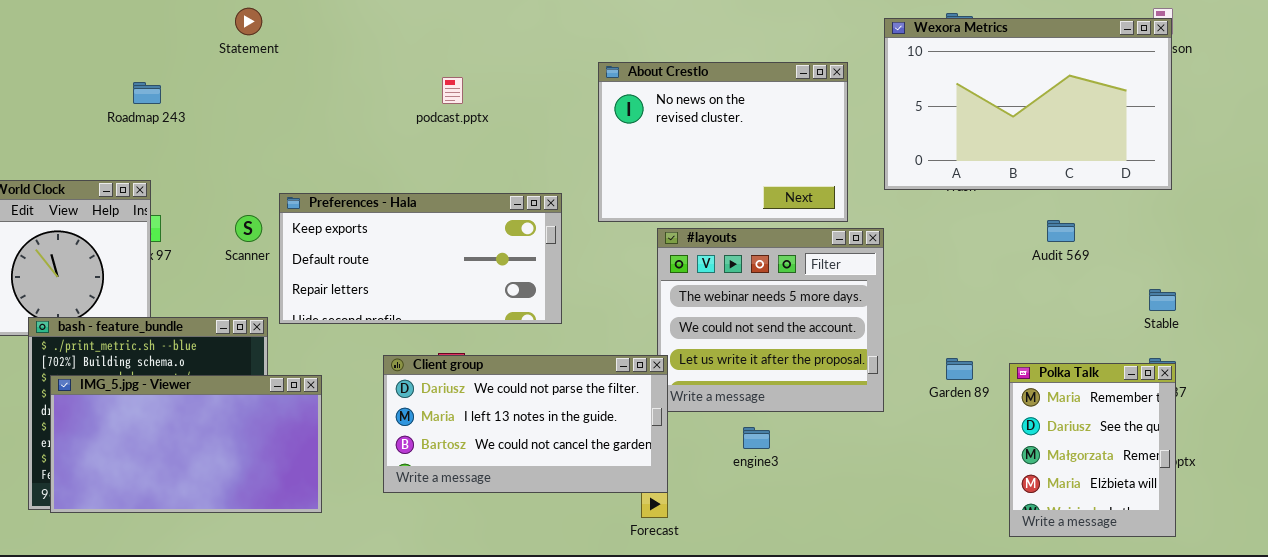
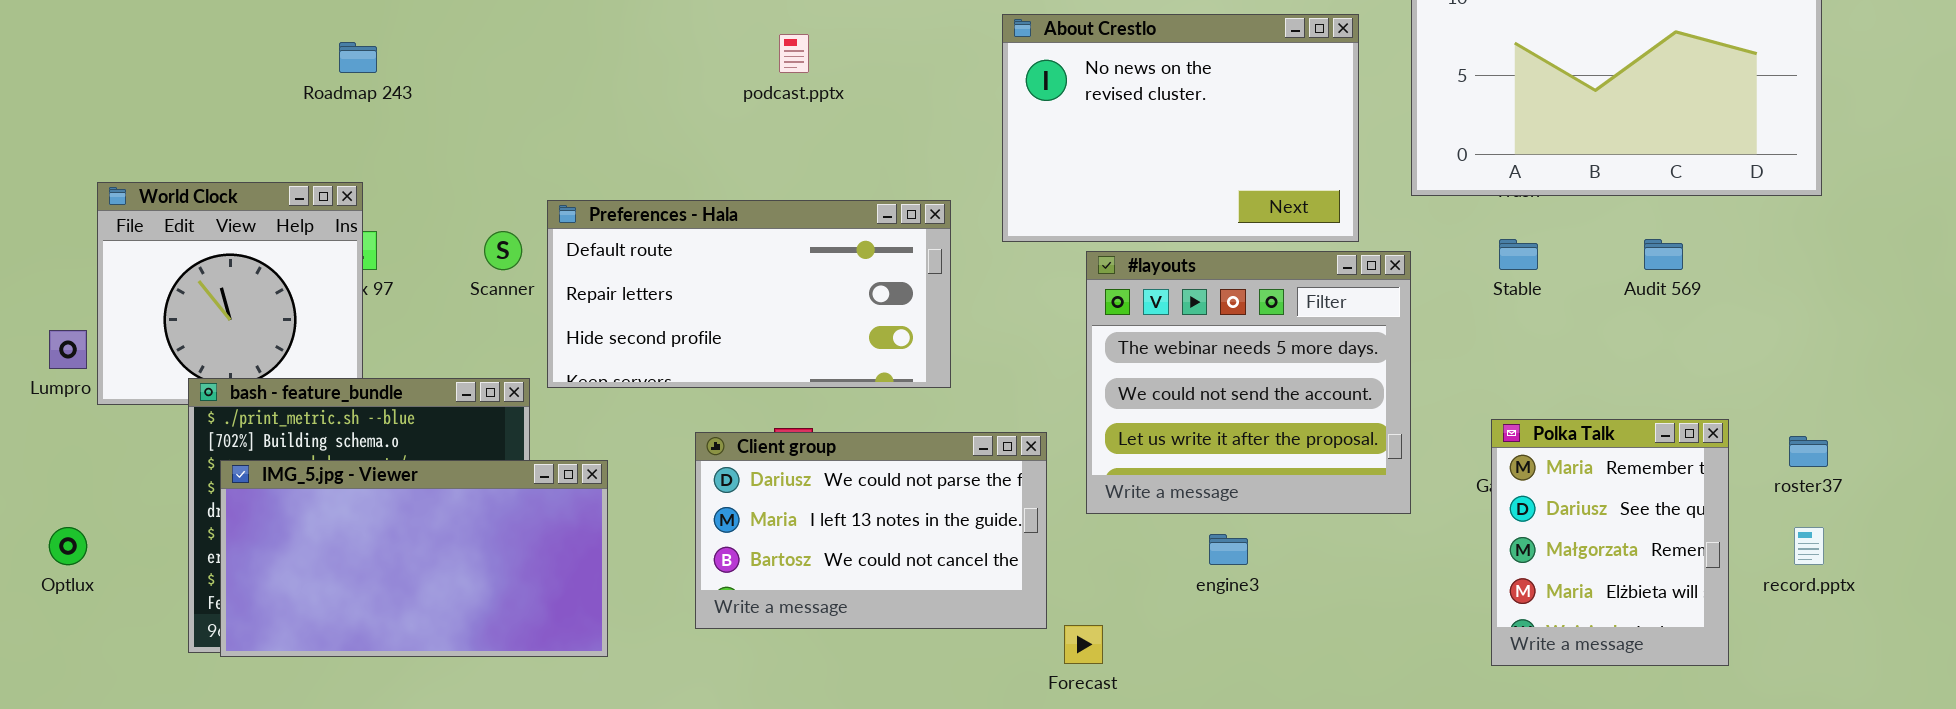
Preferences - Hala: [279,193,562,324] -> [547,200,951,388], scrolled down 1 row
Stable: [1149,289,1176,311] -> [1499,239,1538,270], moved
Client group: [383,355,668,493] -> [695,432,1047,629], resized
Polka Talk: [1009,363,1176,537] -> [1491,419,1729,666], moved

